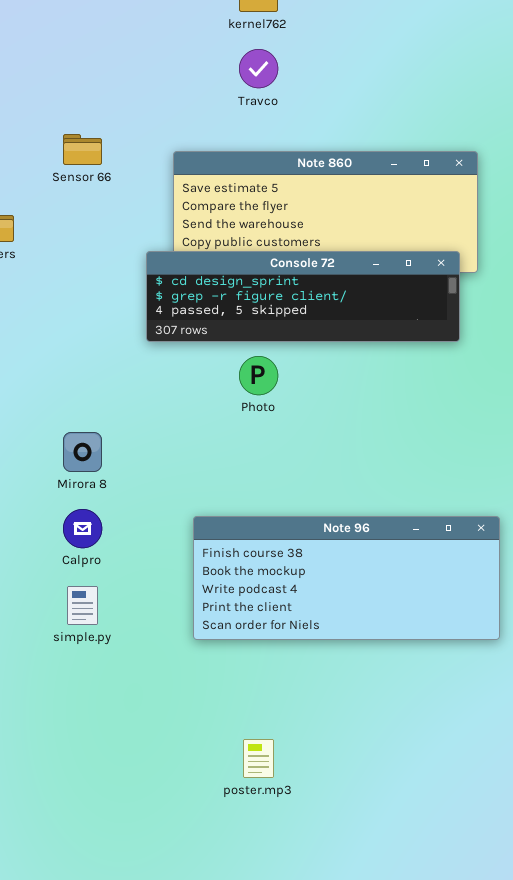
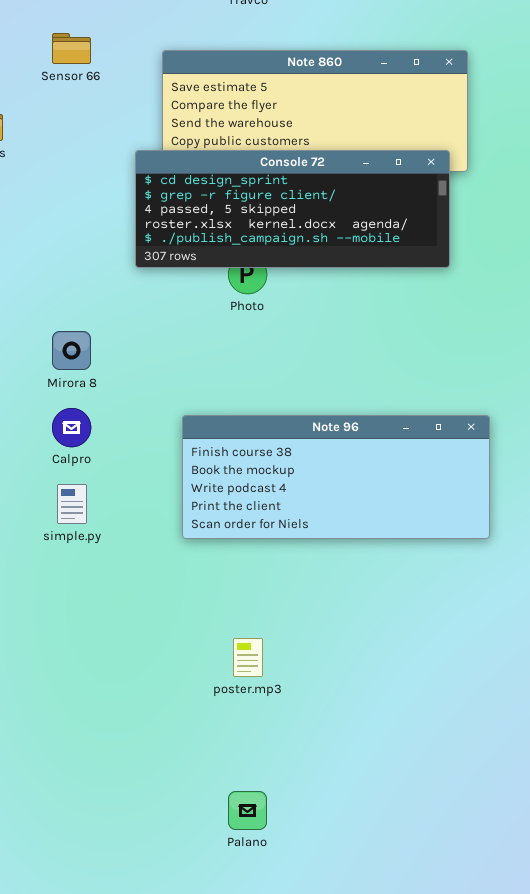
Console 72: [146,251,460,342] -> [135,150,450,268], resized

